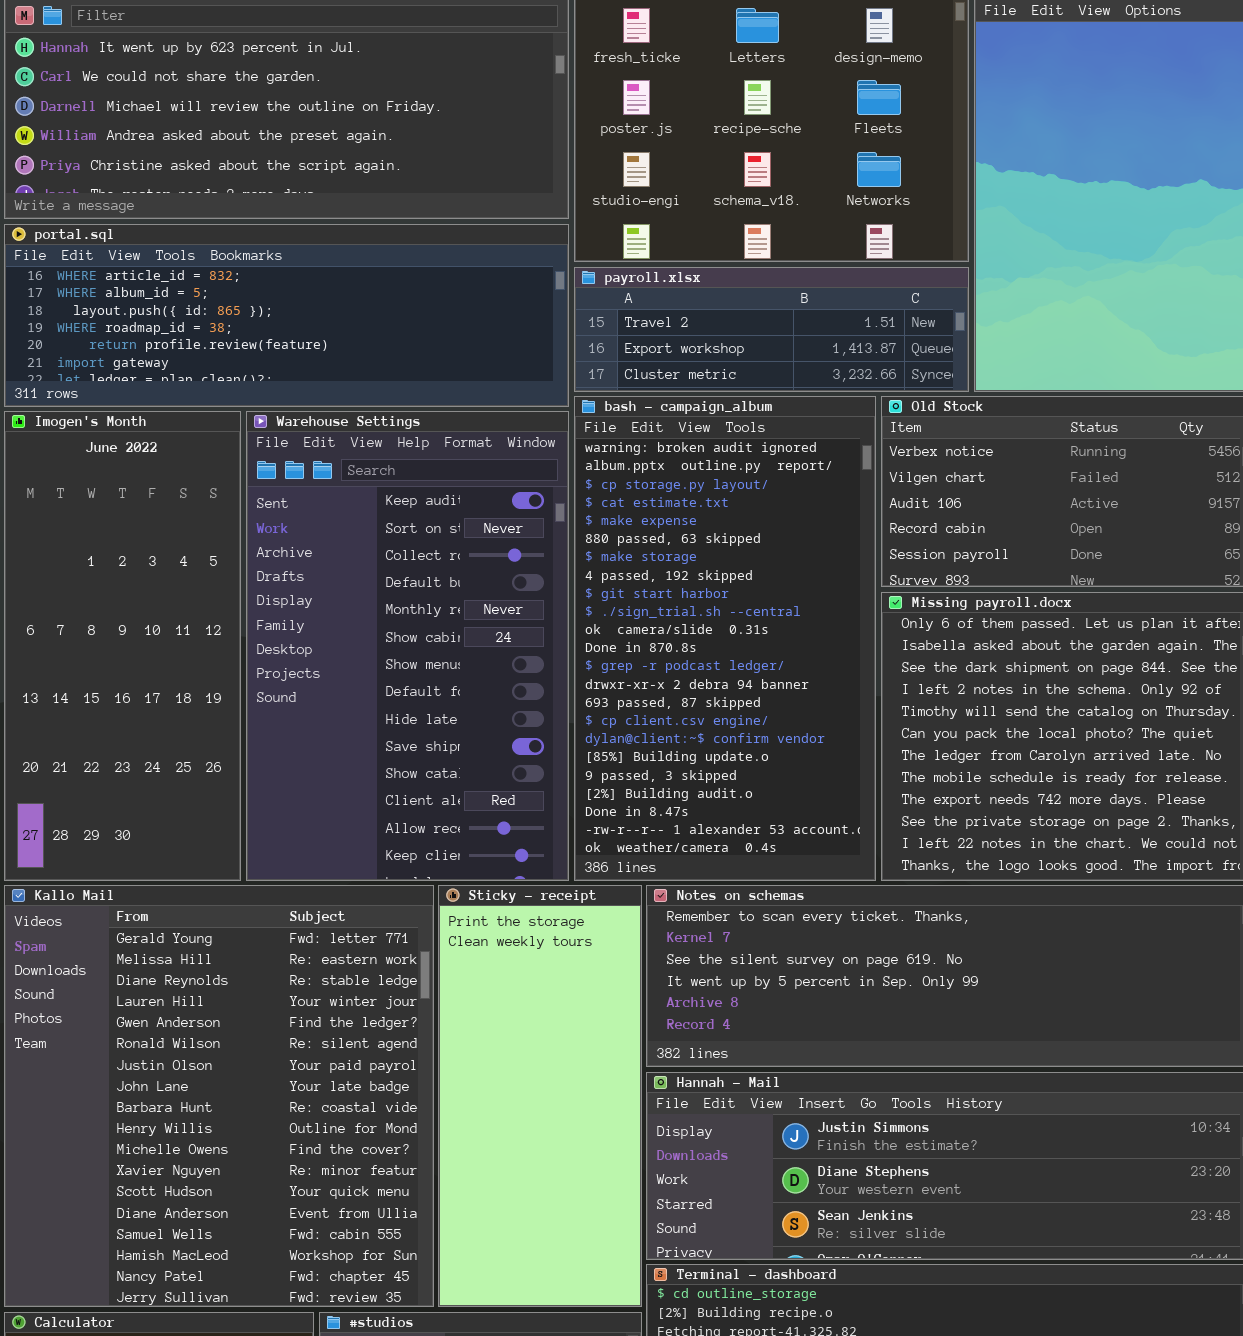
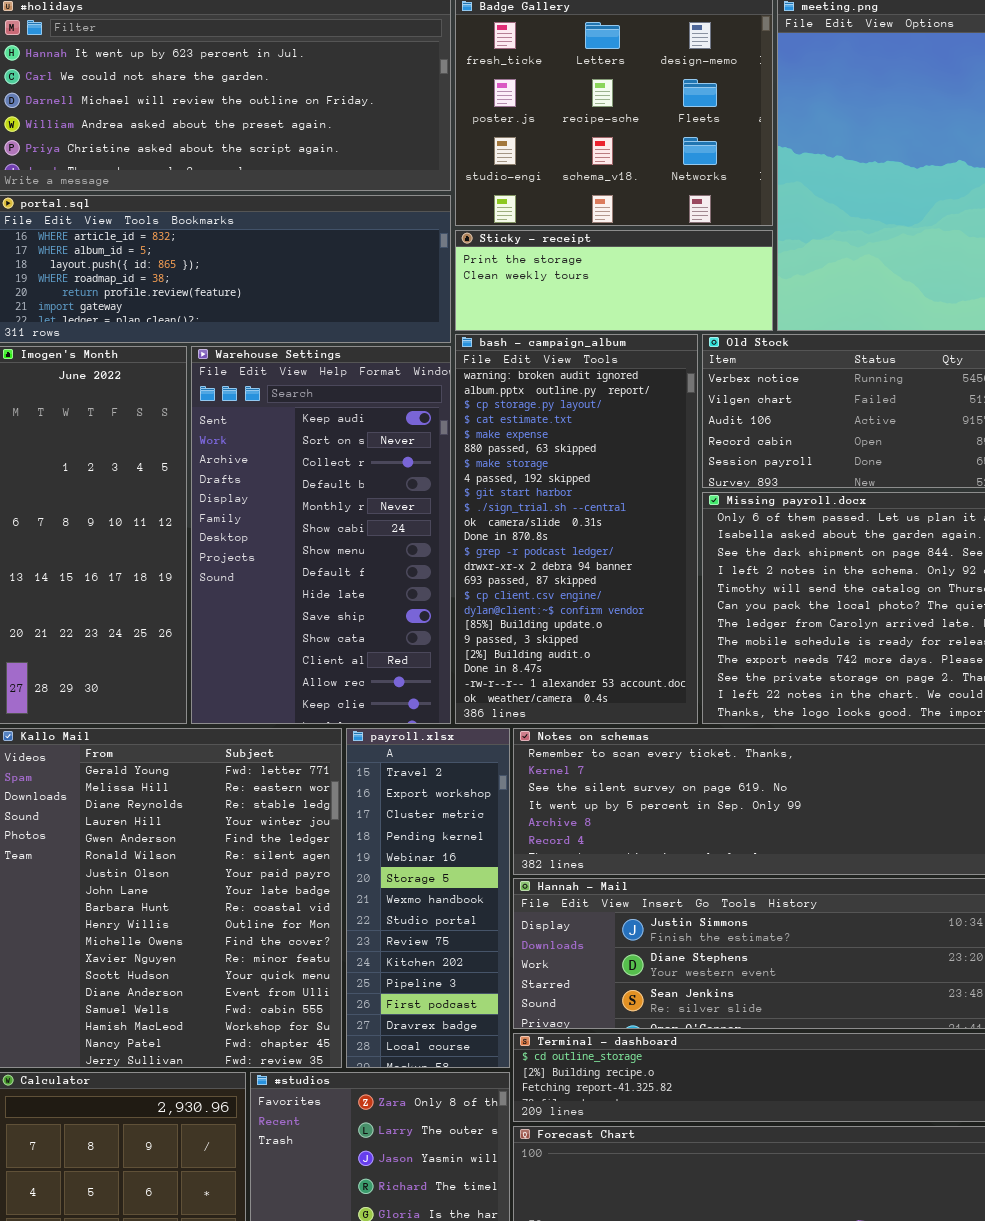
payroll.xlsx: [574,267,969,392] -> [346,728,510,1068], moved, resized
Sticky - receipt: [438,885,642,1307] -> [455,230,773,331], moved, resized

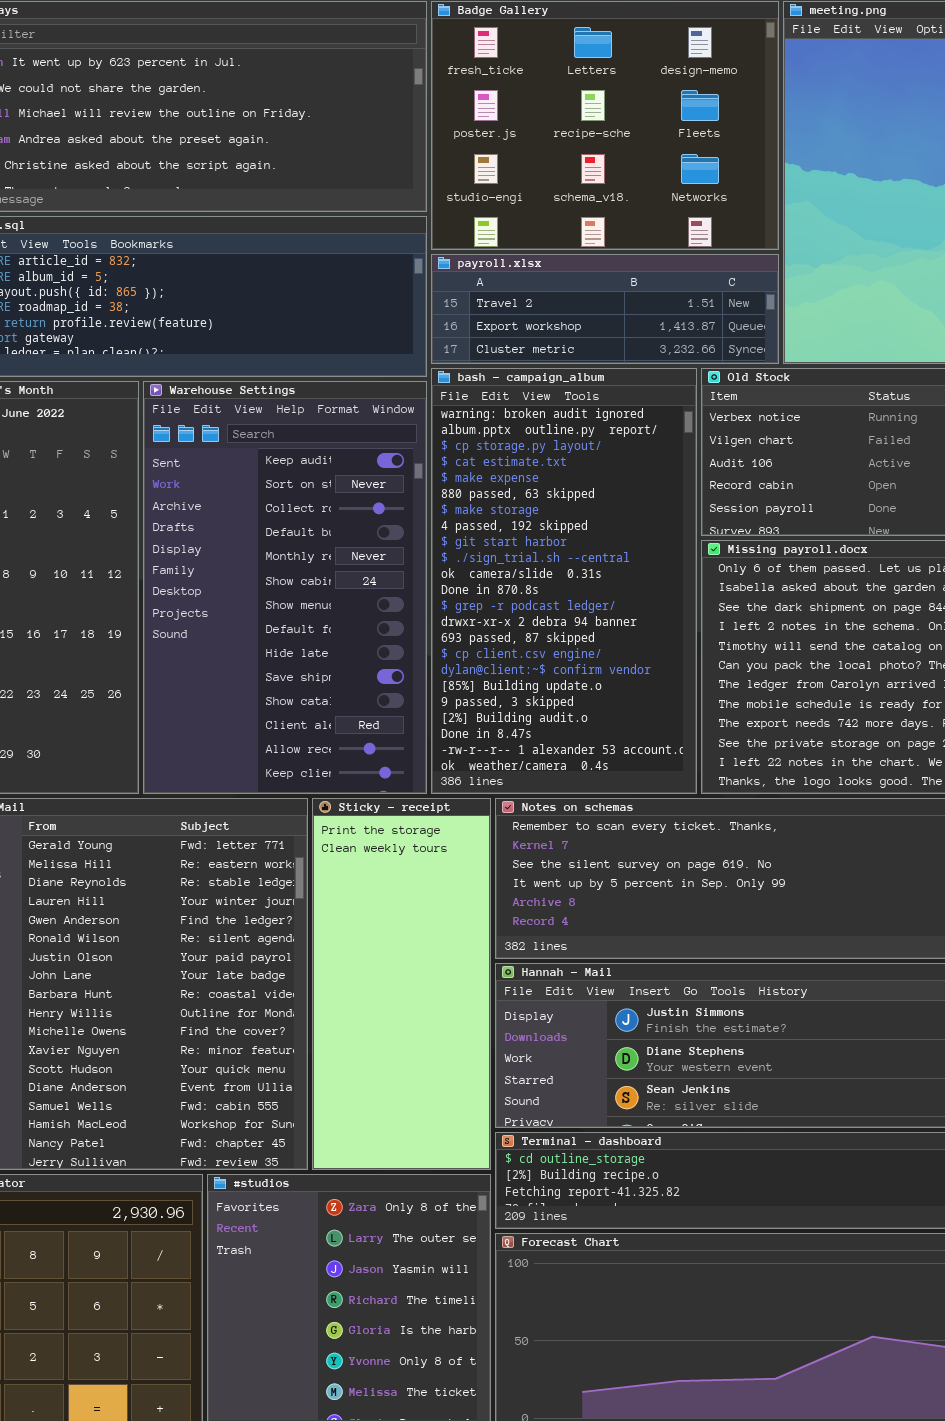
Sticky - receipt: [455,230,773,331] -> [312,798,491,1170], moved, resized
payroll.xlsx: [346,728,510,1068] -> [431,254,779,364], moved, resized

